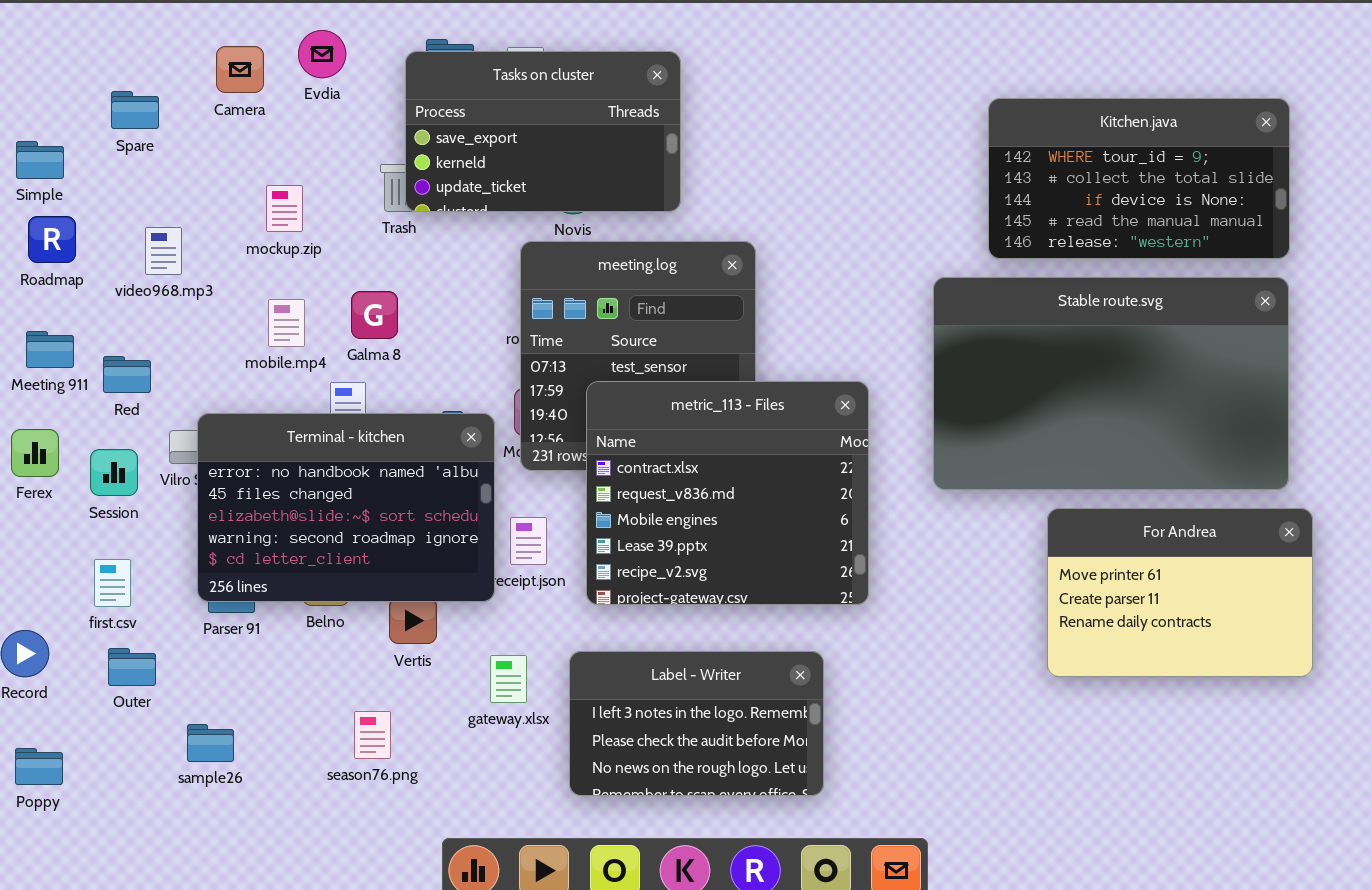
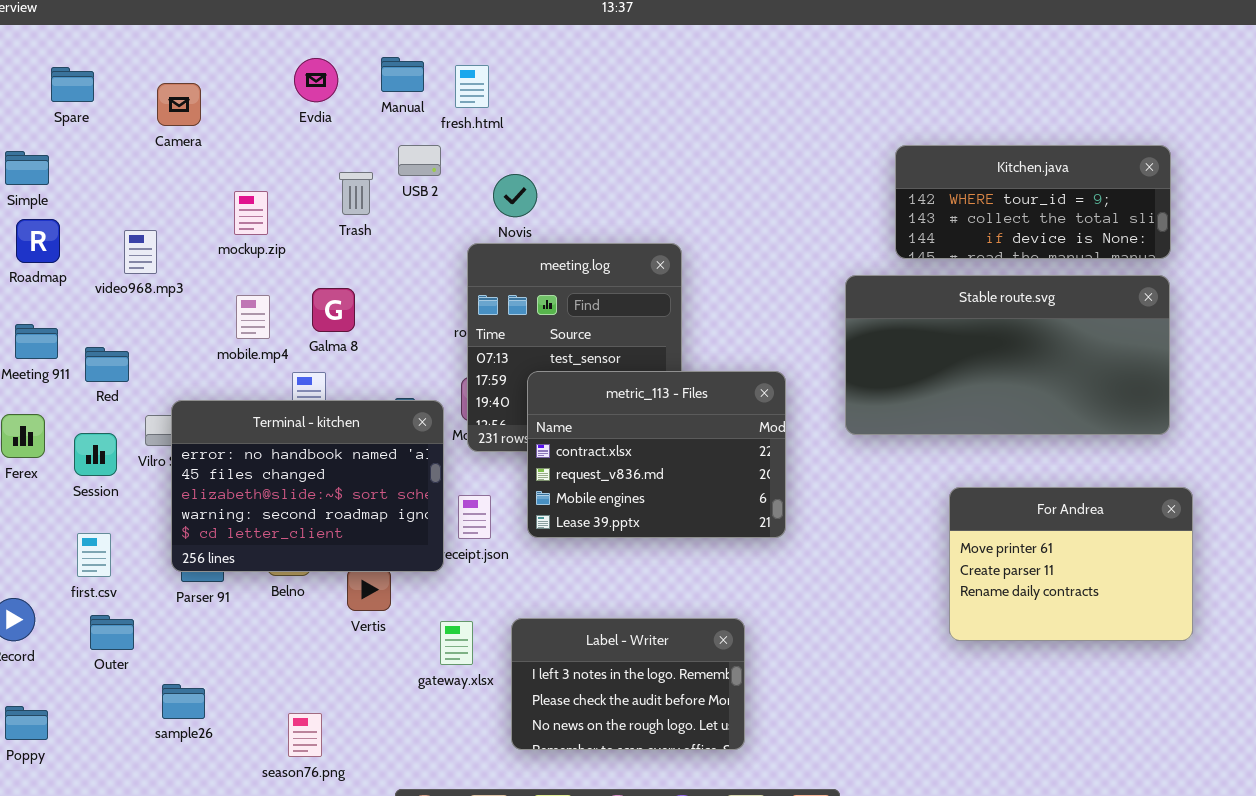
Evdia: [298,30,346,78] -> [294,58,338,102], moved
Camera: [216,46,264,93] -> [157,83,201,126], moved
Tasks on cluster: [405,51,681,212] -> none, closed
Spare: [111,91,159,129] -> [51,67,94,102], moved
Kitchen.java: [988,98,1290,259] -> [895,145,1171,259], resized
Stable route.svg: [933,277,1289,490] -> [845,275,1170,435], resized
metric_113 - Files: [586,381,869,605] -> [527,371,786,538], resized
season76.png: [354,711,391,759] -> [288,713,322,757], moved

